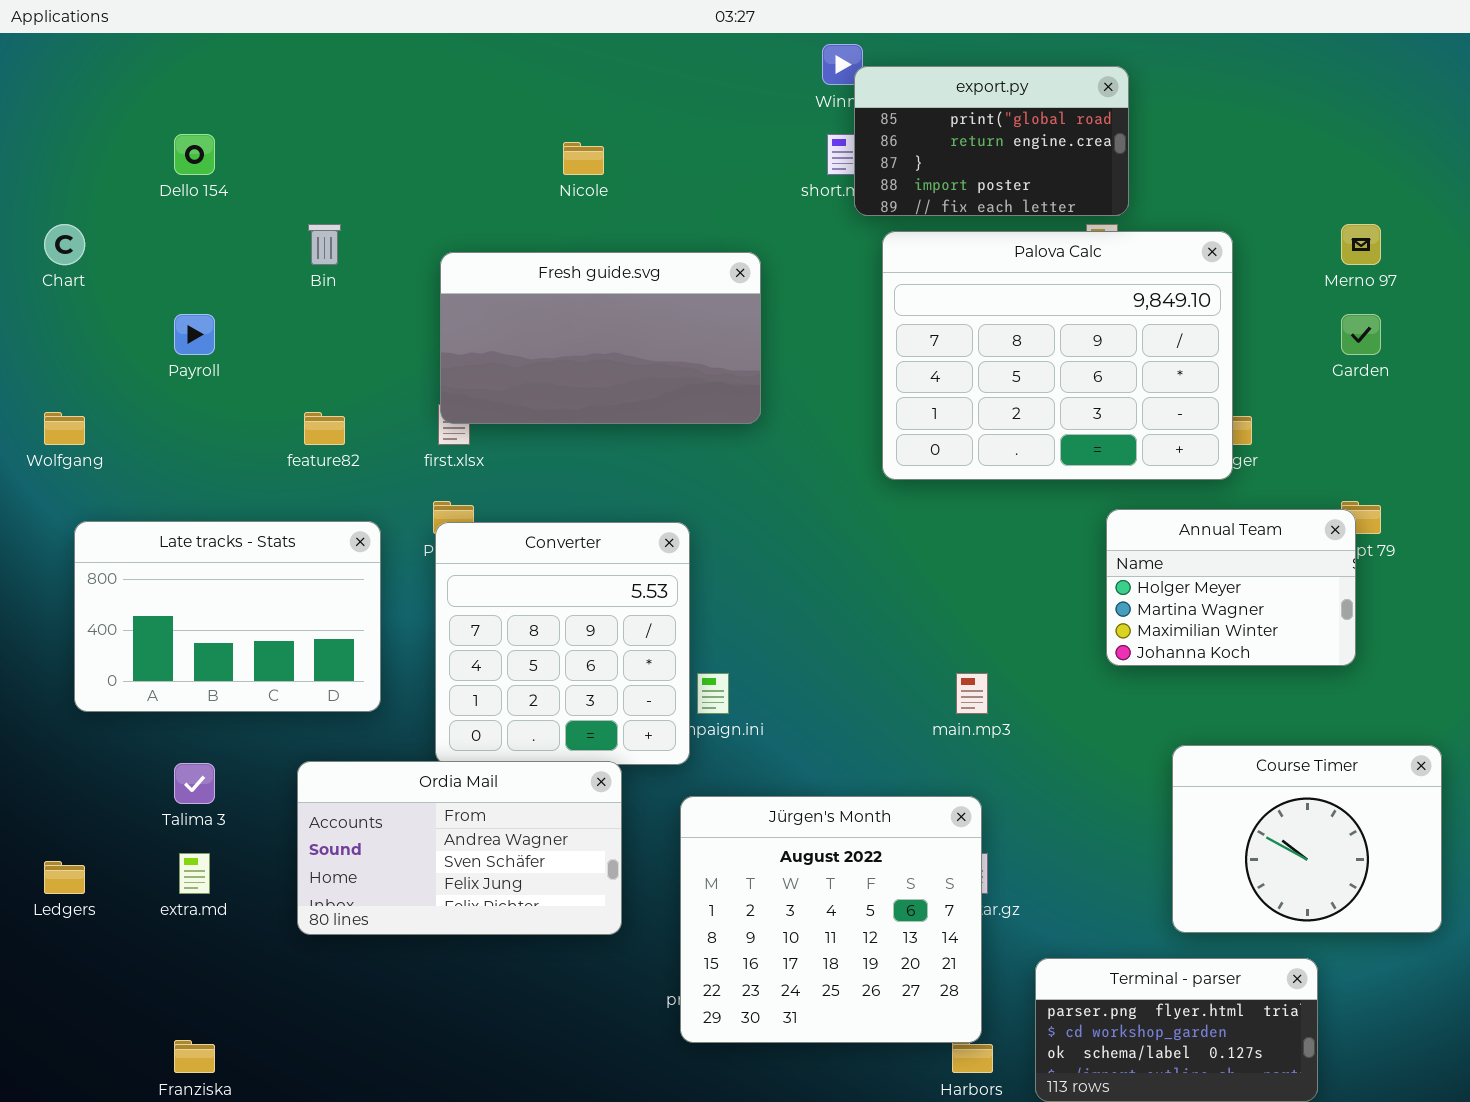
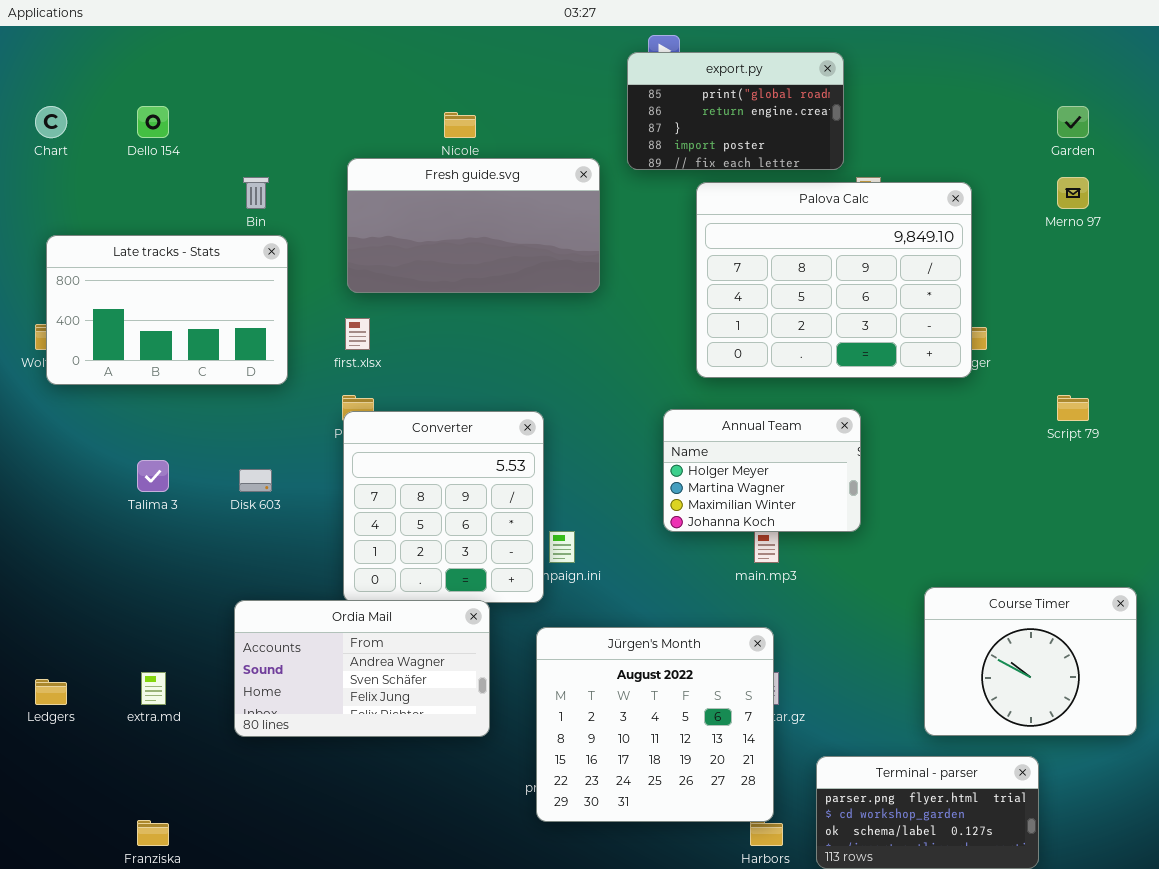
export.py: [854,66,1129,216] -> [627,52,844,170], moved
Chart: [44,224,85,265] -> [35,106,67,138], moved
Fresh guide.svg: [440,252,761,424] -> [347,158,600,293], moved
Garden: [1341,314,1381,355] -> [1057,106,1089,138], moved
Annual Team: [1106,509,1356,666] -> [663,409,861,532], moved
Late tracks - Stats: [74,521,381,712] -> [46,235,288,385], moved
Talima 3: [174,763,215,804] -> [137,460,169,492], moved

